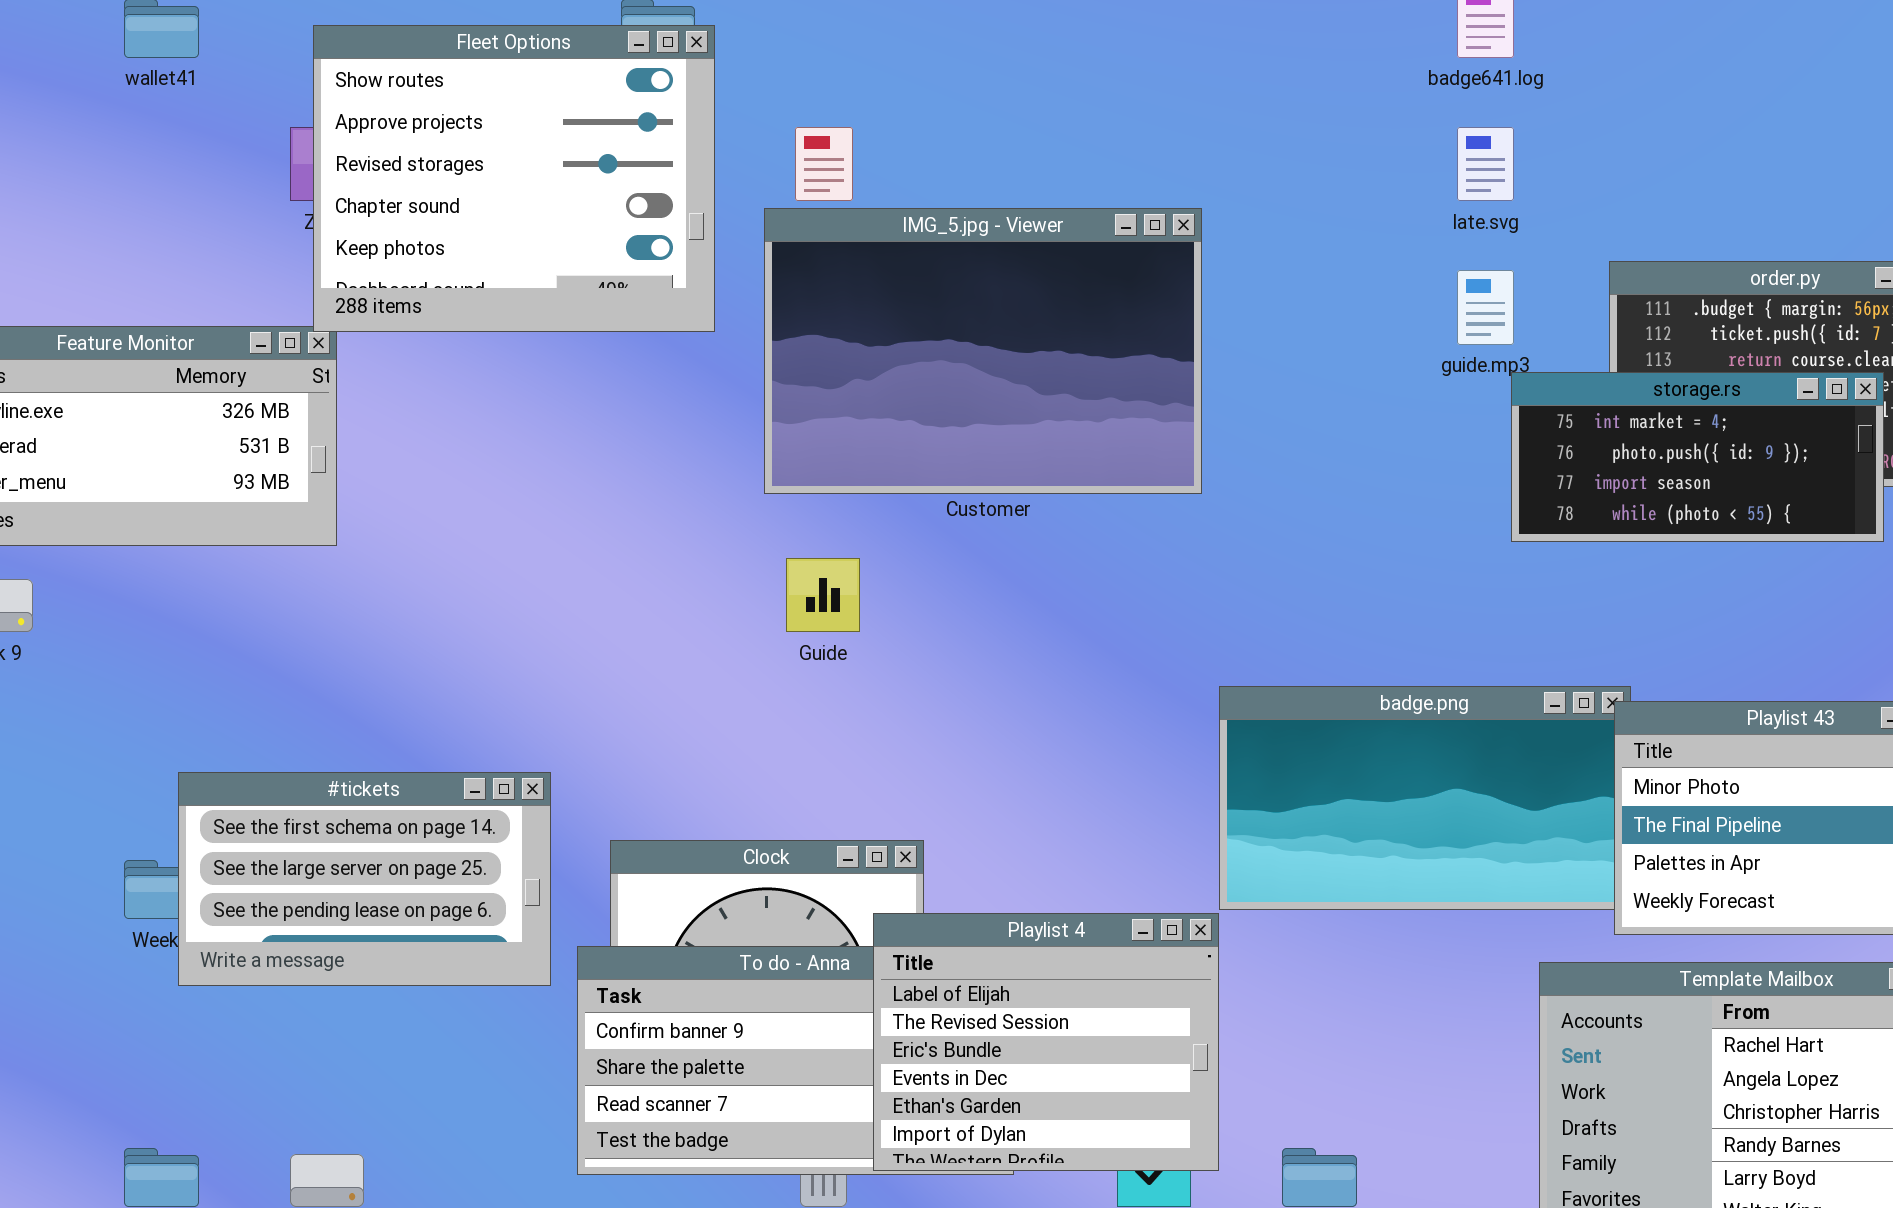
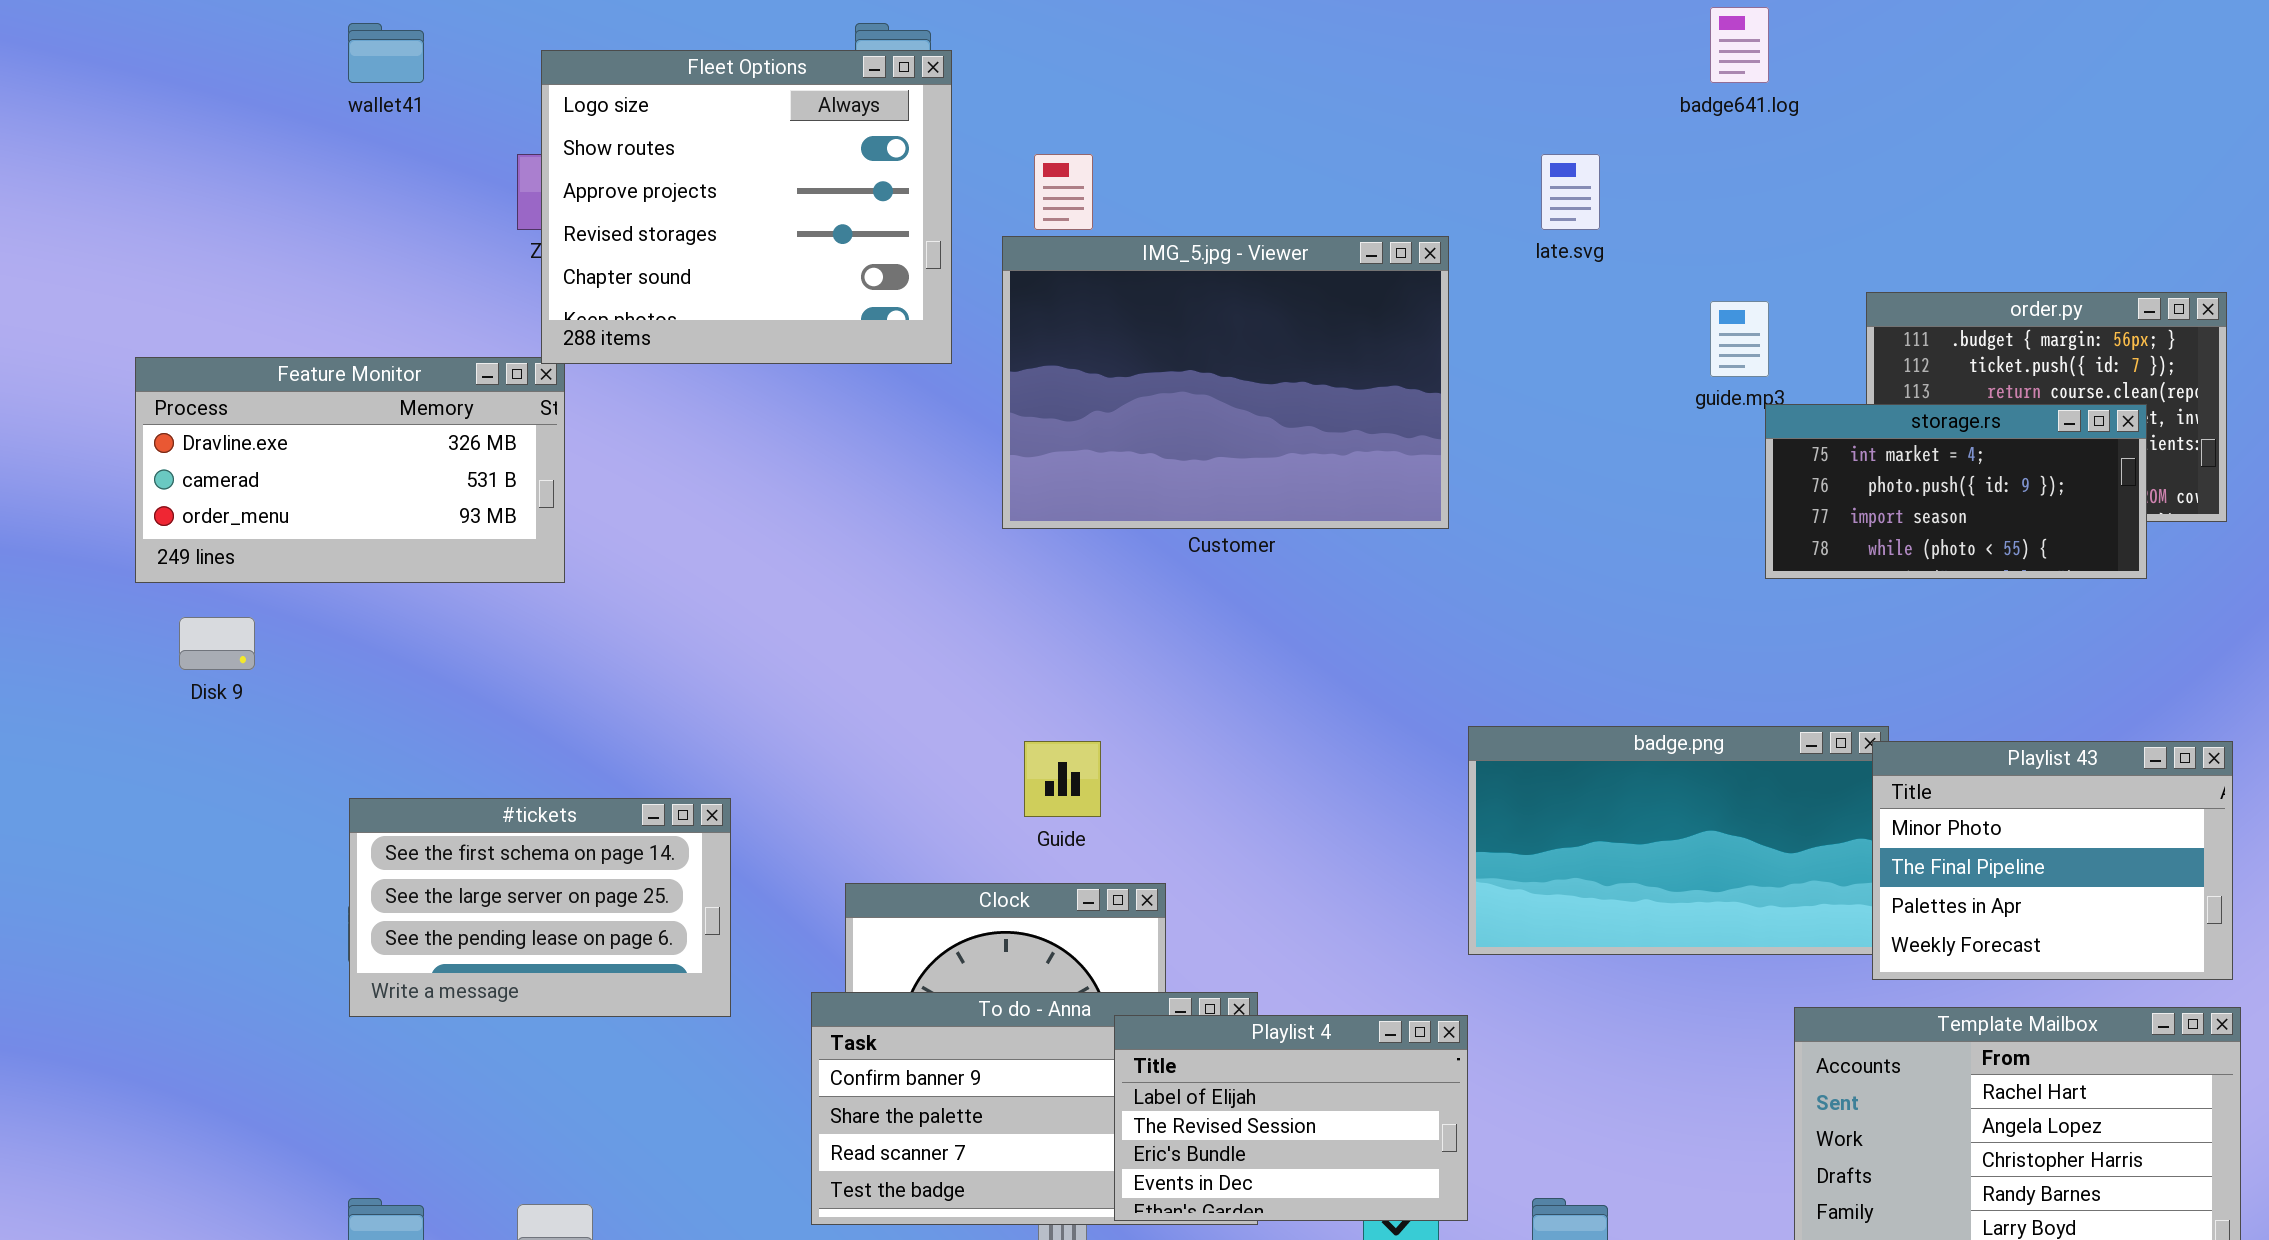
Fleet Options: [313,25,715,332] -> [541,50,952,364], scrolled up 1 row
late.svg: [1457,127,1514,201] -> [1541,154,1600,230], moved
Guide: [786,558,860,632] -> [1024,741,1101,817], moved
#tickets: [178,772,551,986] -> [349,798,731,1017], moved
Playlist 4: [873,913,1219,1171] -> [1114,1015,1468,1221], resized

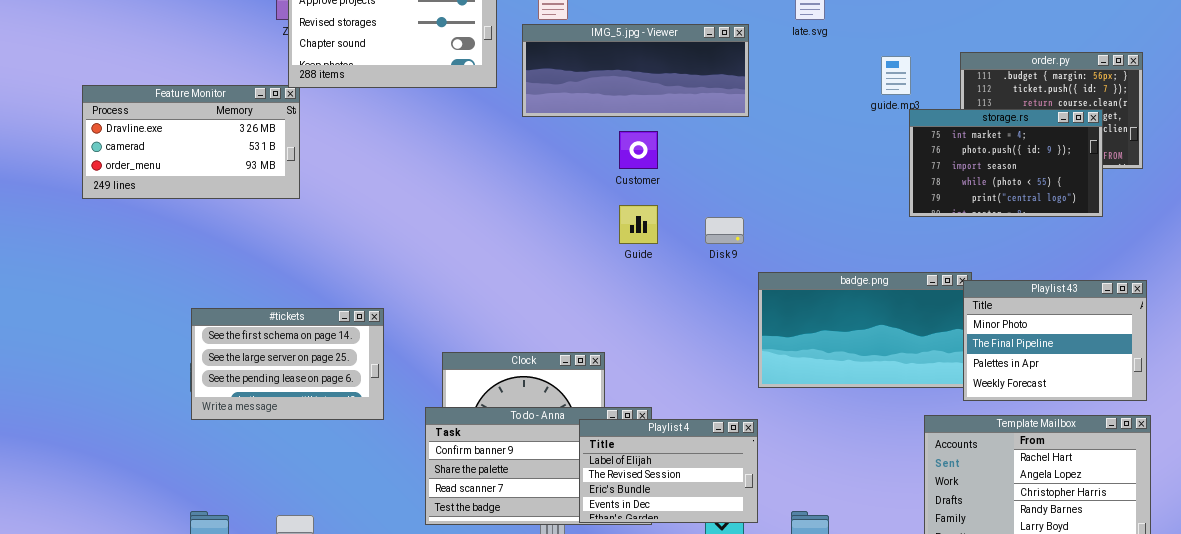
IMG_5.jpg - Viewer: [1002,236,1449,529] -> [522,24,749,117], resized
storage.rs: [1765,404,2147,579] -> [909,109,1103,217], resized
Disk 9: [179,617,255,670] -> [705,217,744,244], moved
Guide: [1024,741,1101,817] -> [619,205,658,244], moved

